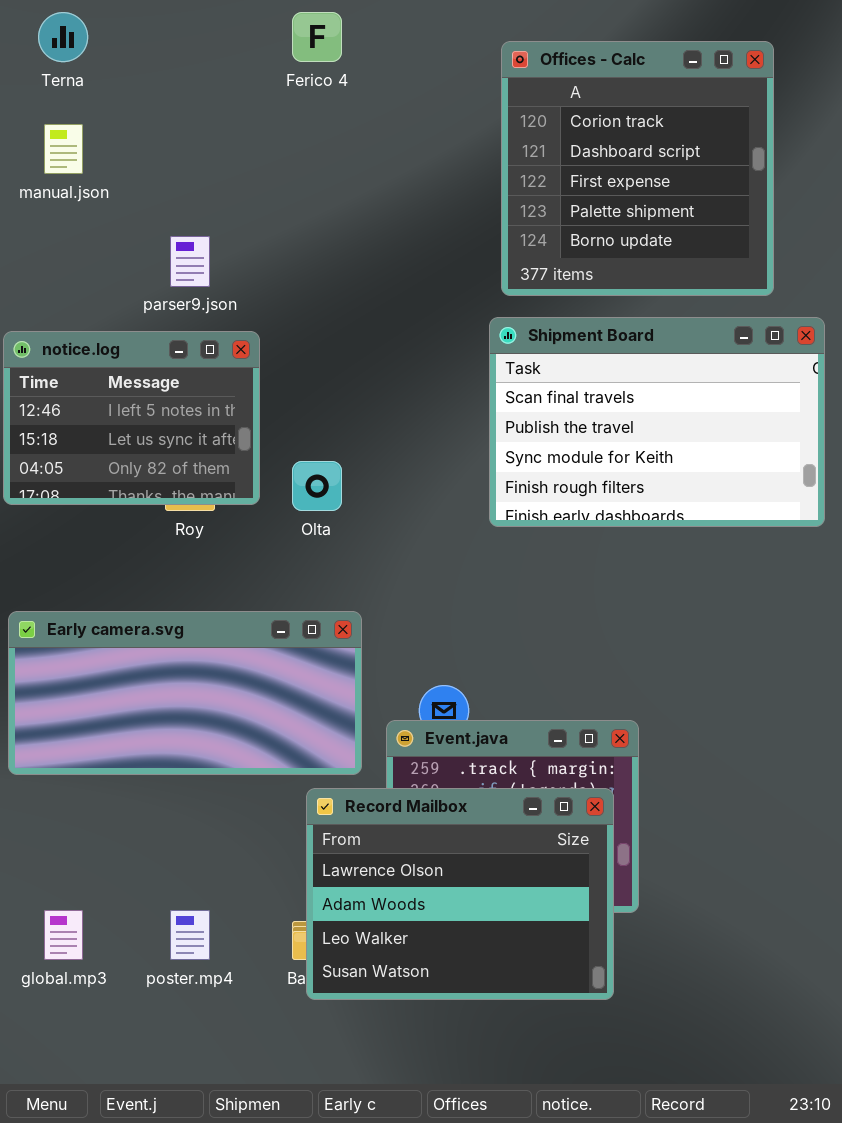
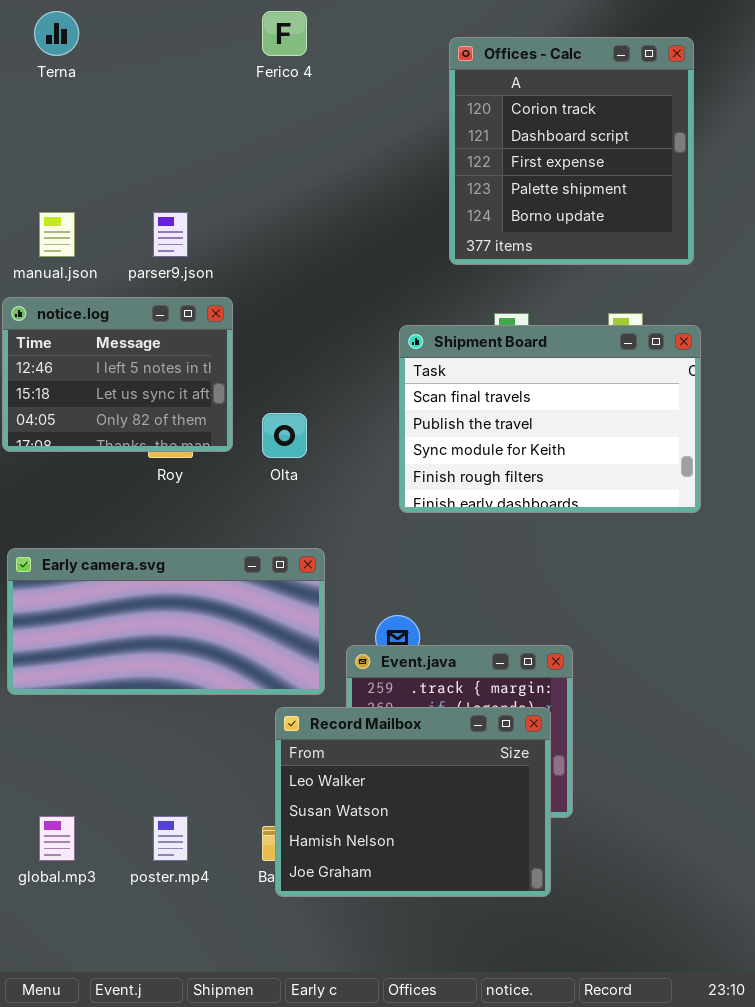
manual.json: [44,124,83,174] -> [39,212,75,257], moved
Shipment Board: [489,317,825,527] -> [399,325,701,513], moved
Record Mailbox: [306,788,614,1000] -> [275,707,551,897], scrolled down 2 rows

